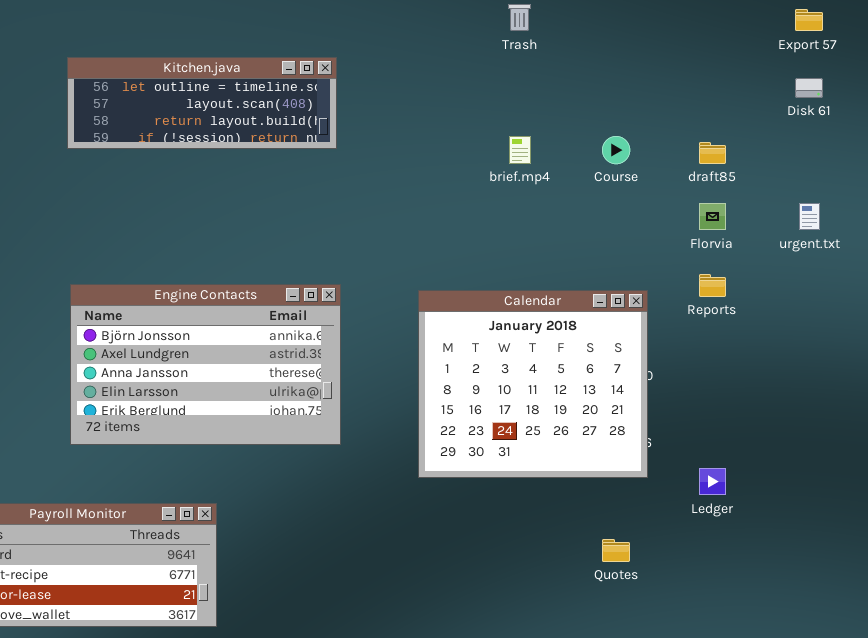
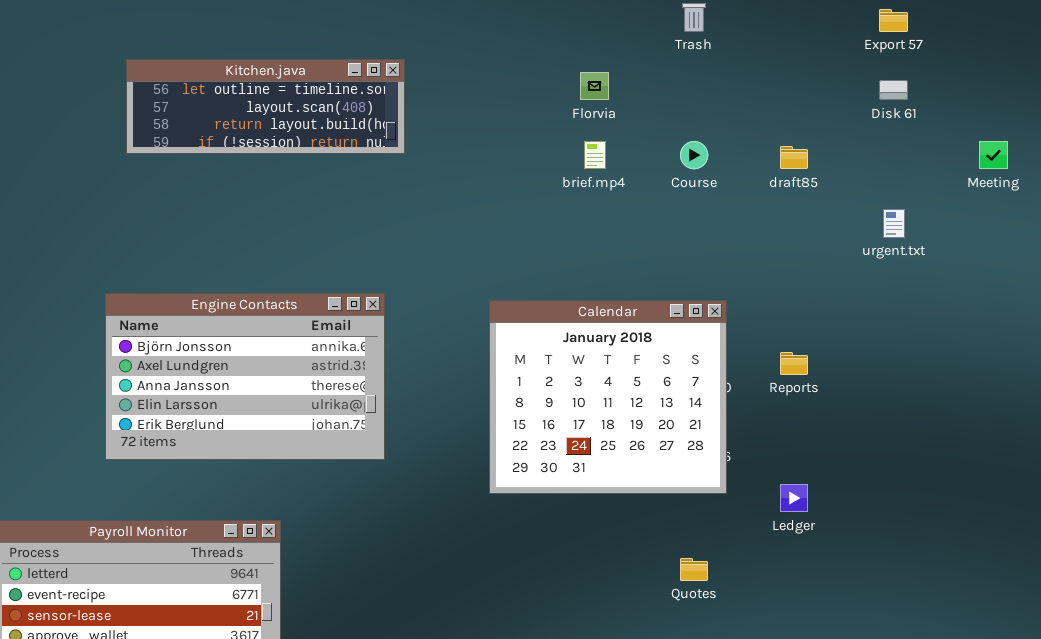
Trash: [508,4,531,31] -> [682,3,706,32], moved
Florvia: [699,203,726,230] -> [580,72,609,100], moved
Reports: [699,274,726,297] -> [780,352,808,375], moved
Engine Contacts: [70,284,341,445] -> [105,293,385,460], moved

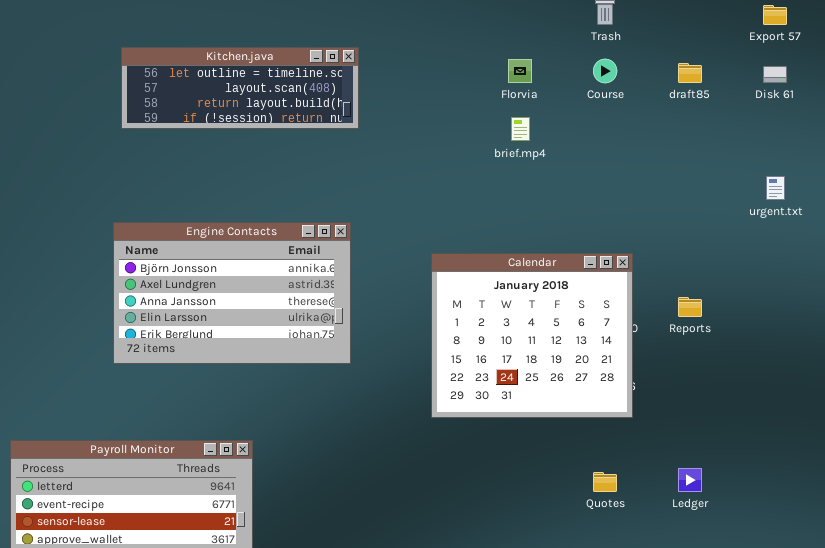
Course: [680,141,708,169] -> [593,59,617,83], moved
draft85: [780,146,808,169] -> [678,63,702,83], moved
Engine Contacts: [105,293,385,460] -> [113,222,351,364], moved
Ledger: [780,484,808,512] -> [678,468,702,492], moved

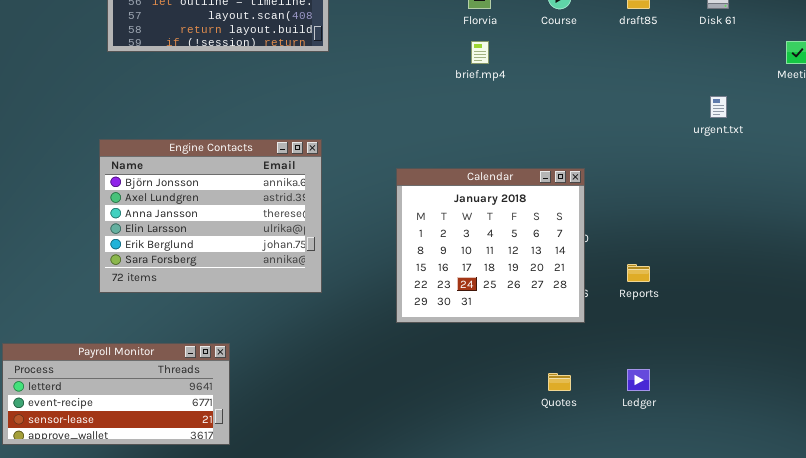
Engine Contacts: [113,222,351,364] -> [99,139,322,293], resized
Reports: [678,297,702,317] -> [627,264,650,282], moved

